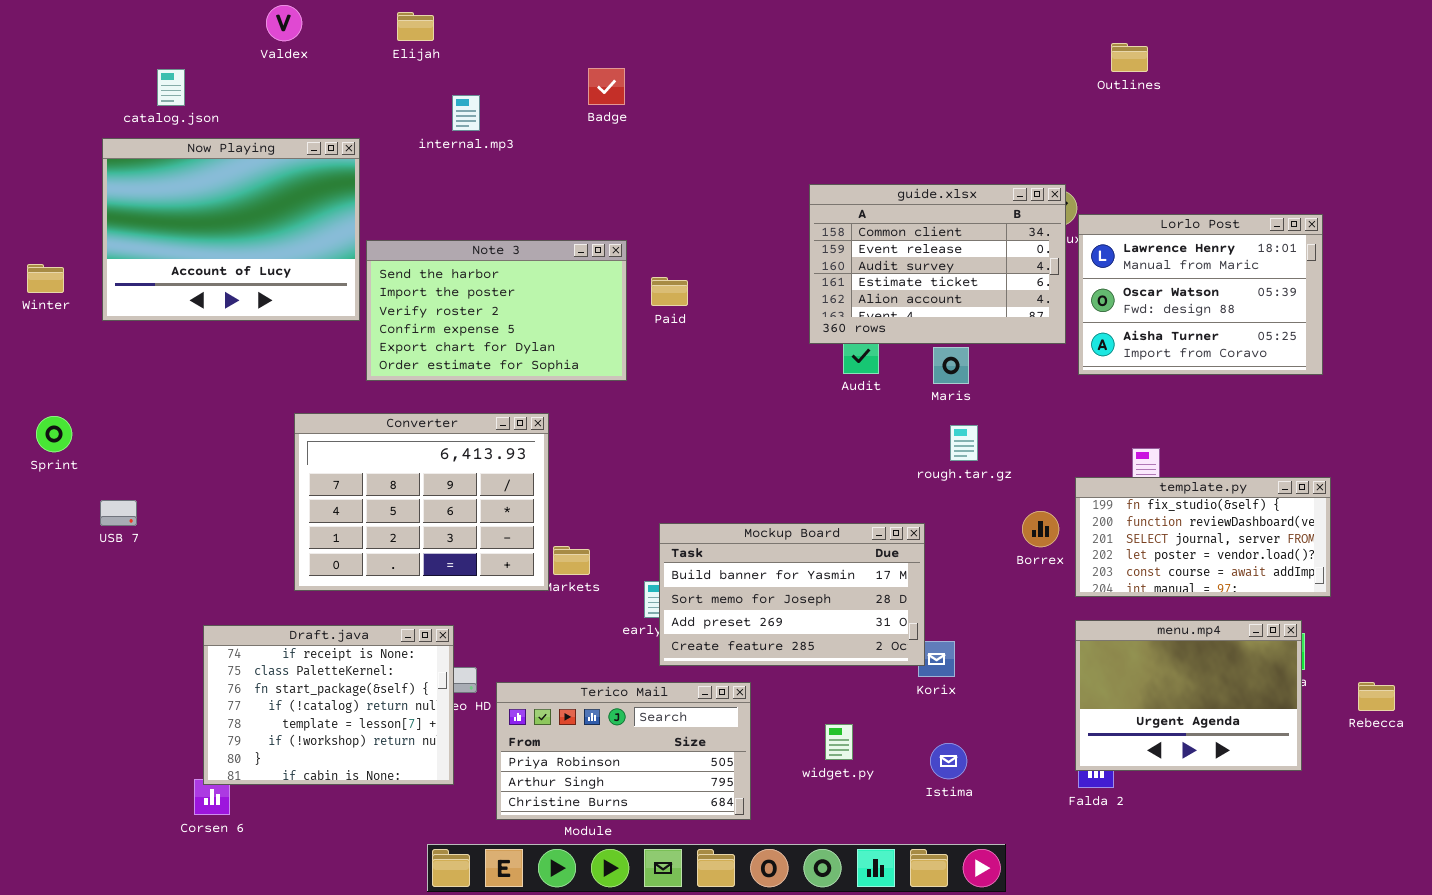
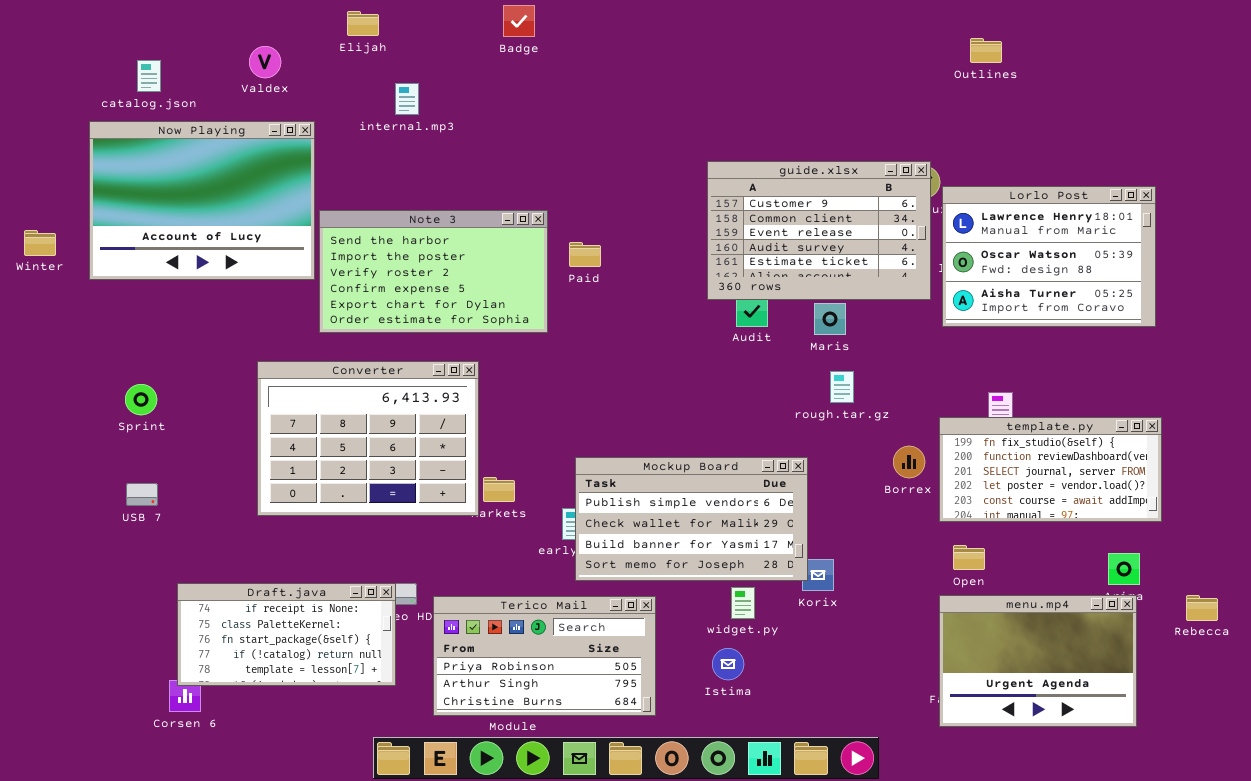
Valdex: [266,5,302,41] -> [249,46,281,78], moved
Badge: [588,68,625,105] -> [503,5,535,37], moved
guide.xlsx: [809,184,1066,344] -> [707,161,931,300], scrolled up 1 row
Sprint: [36,416,72,452] -> [125,384,157,415], moved
USB 7: [100,500,137,526] -> [126,483,158,506], moved
Mockup Board: [659,523,925,666] -> [575,457,808,581], scrolled up 2 rows
menu.mp4: [1075,620,1302,771] -> [939,595,1137,727], moved
Draft.java: [203,625,454,785] -> [177,583,396,686], resized
widget.py: [825,724,853,760] -> [731,587,755,619], moved
Istima: [930,743,967,779] -> [712,648,744,680], moved

